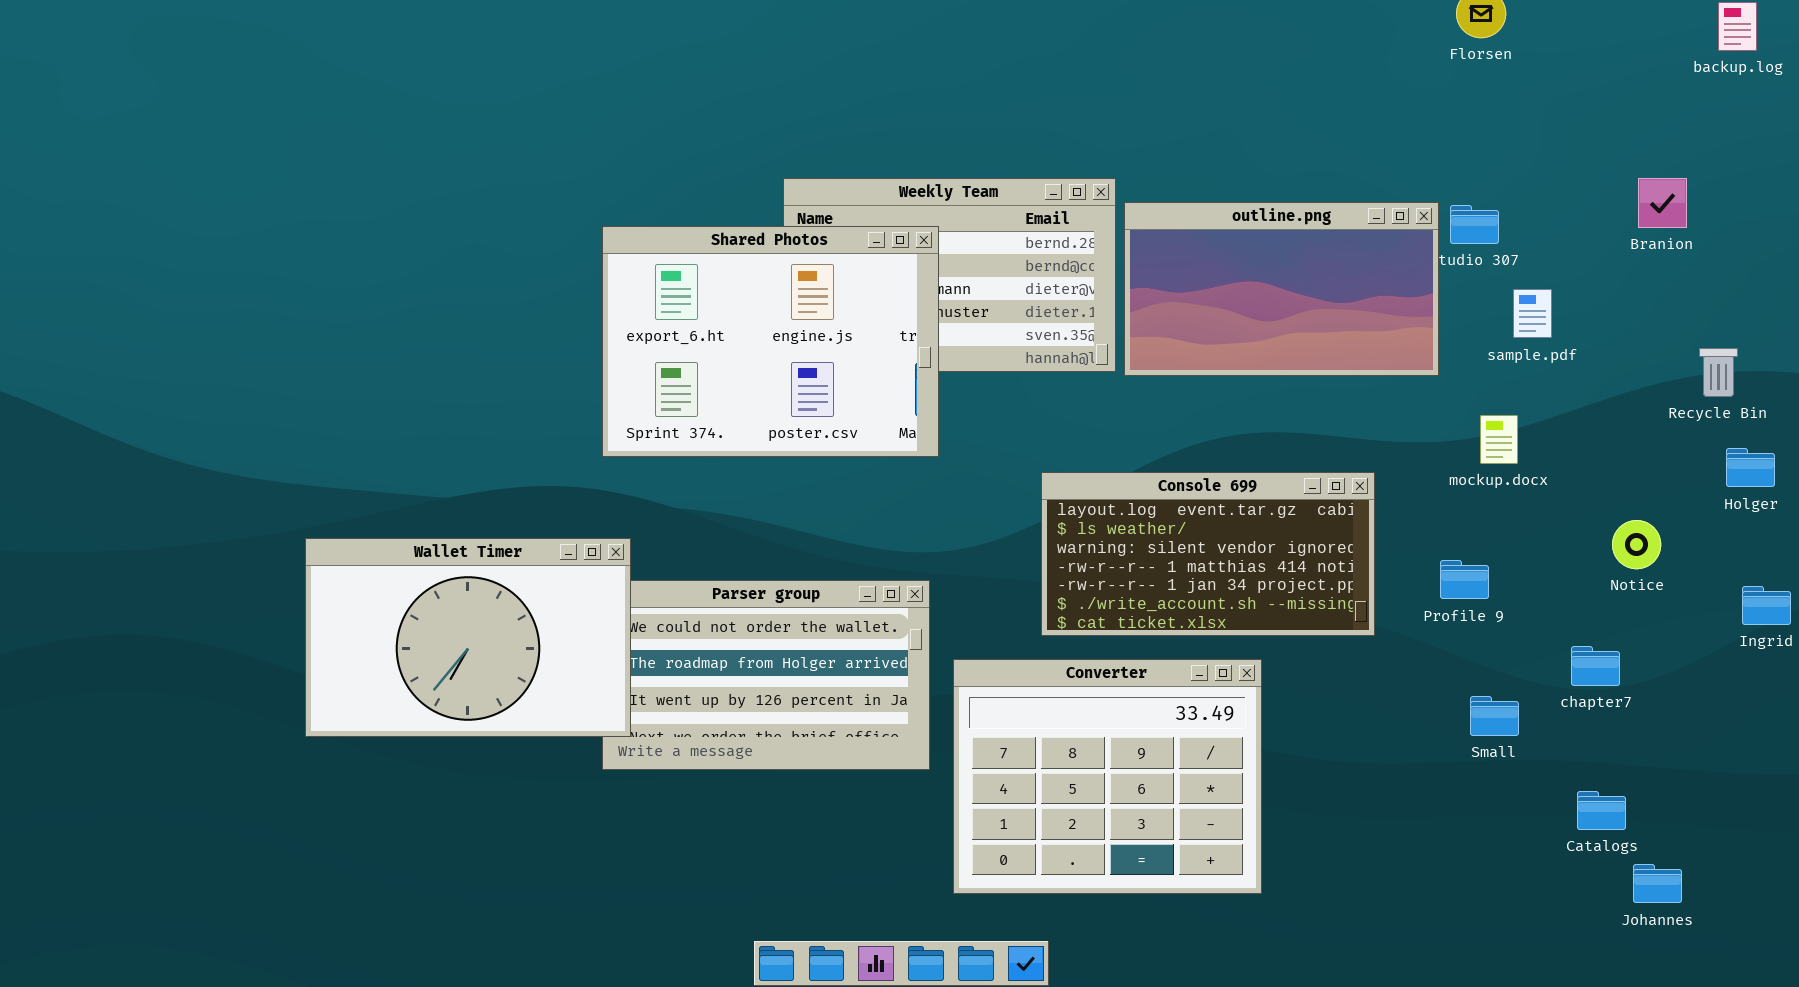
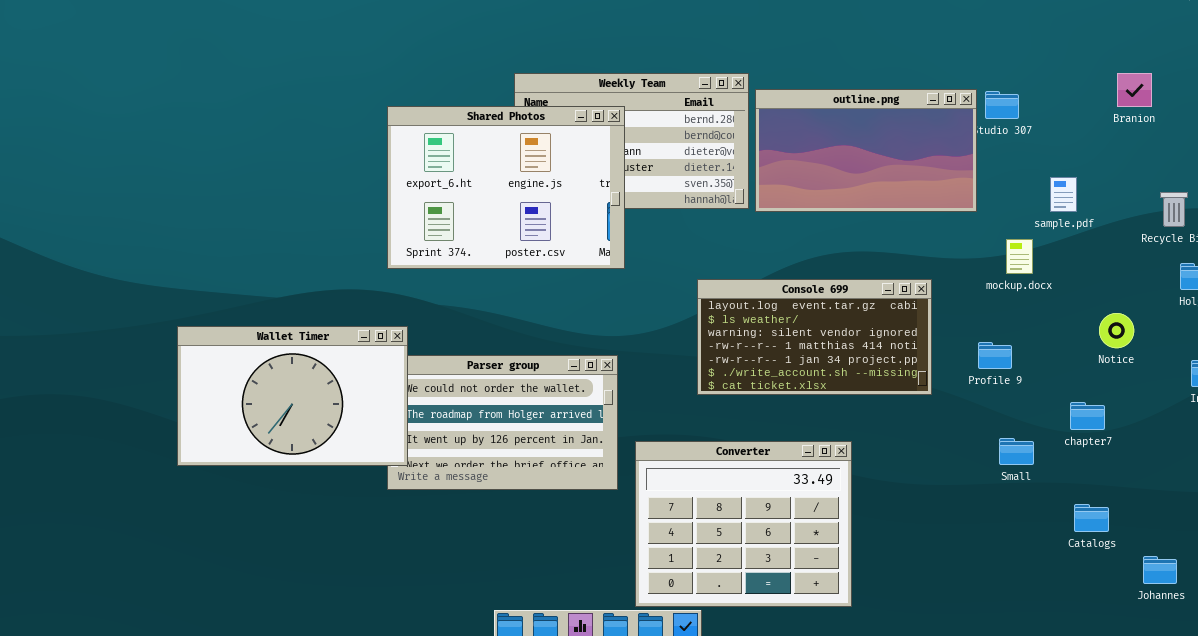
sample.pdf: [1513,289,1552,338] -> [1050,177,1077,212], moved
Converter: [953,659,1262,894] -> [635,441,852,607], moved
Johannes: [1633,864,1682,903] -> [1143,556,1177,584], moved

